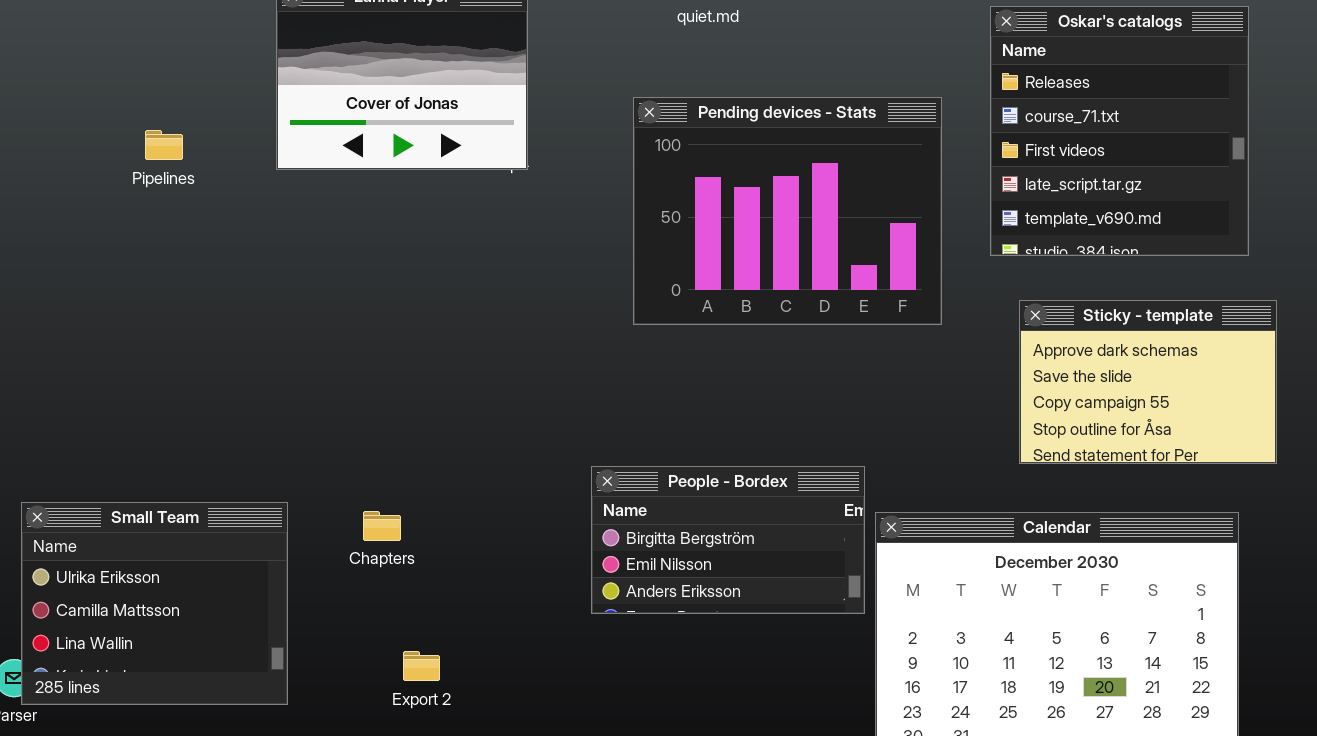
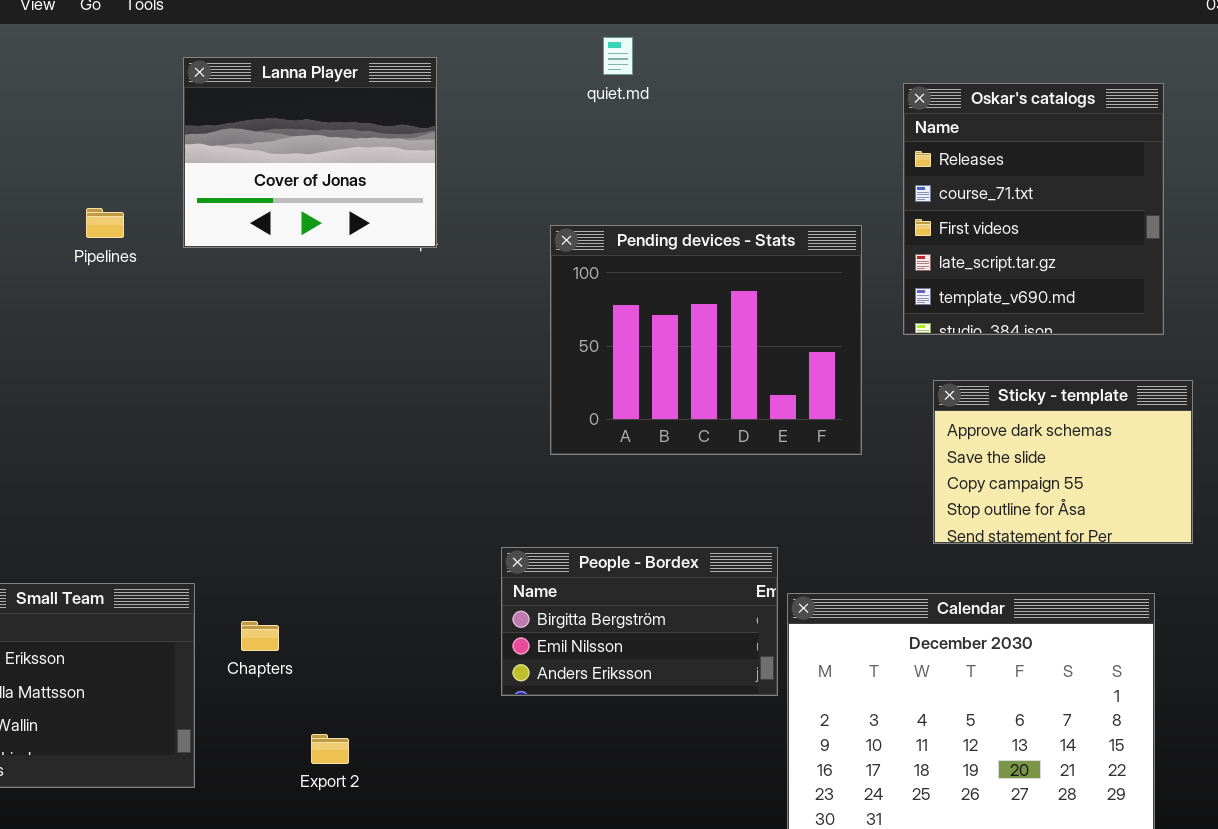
Pending devices - Stats: [633,97,942,325] -> [550,225,862,455], moved
Pipelines: [145,130,183,160] -> [86,208,124,238], moved
Chapters: [363,511,401,541] -> [241,621,279,651], moved

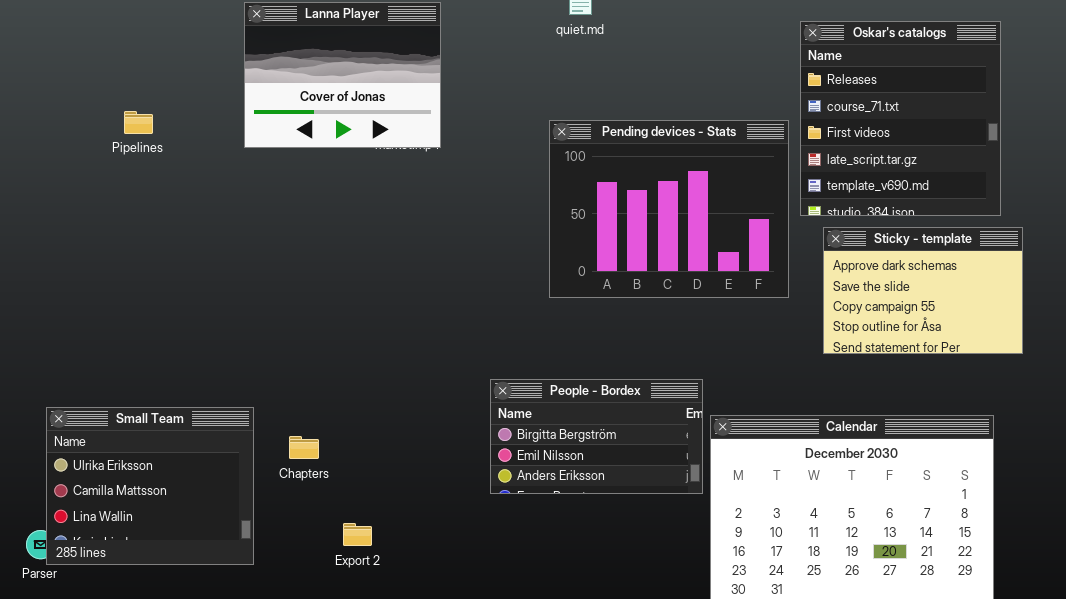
Pipelines: [86,208,124,238] -> [124,111,153,134], moved
Pending devices - Stats: [550,225,862,455] -> [549,120,789,298], moved
Sticky - template: [933,380,1193,544] -> [823,227,1023,354], moved

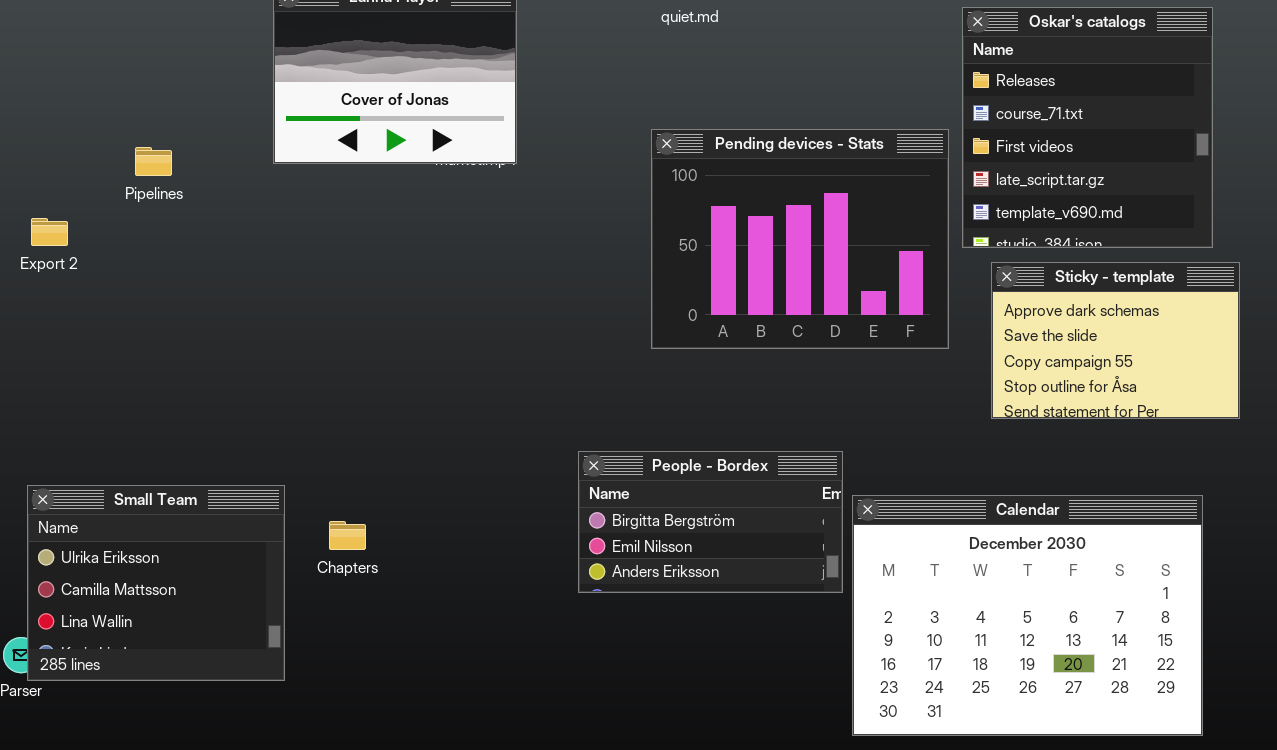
Pipelines: [124,111,153,134] -> [135,147,172,176], moved
Export 2: [343,523,372,546] -> [31,218,68,246], moved

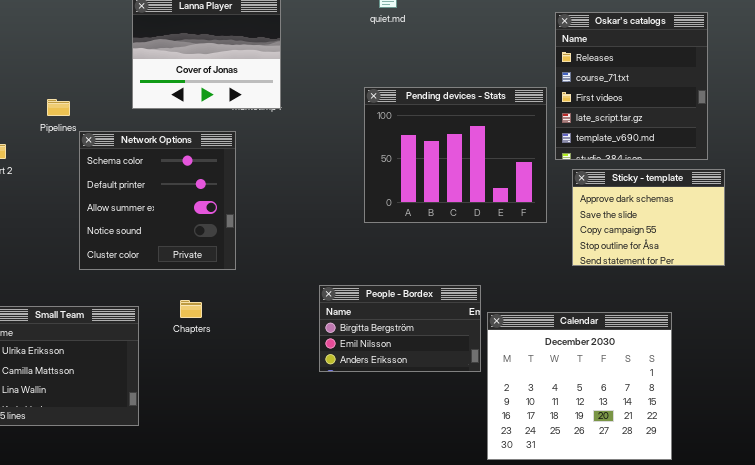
Network Options: none -> [79,131,236,270], opened
Calendar: [852,495,1203,736] -> [487,312,672,460], resized
Chapters: [329,521,366,550] -> [180,300,202,318], moved

